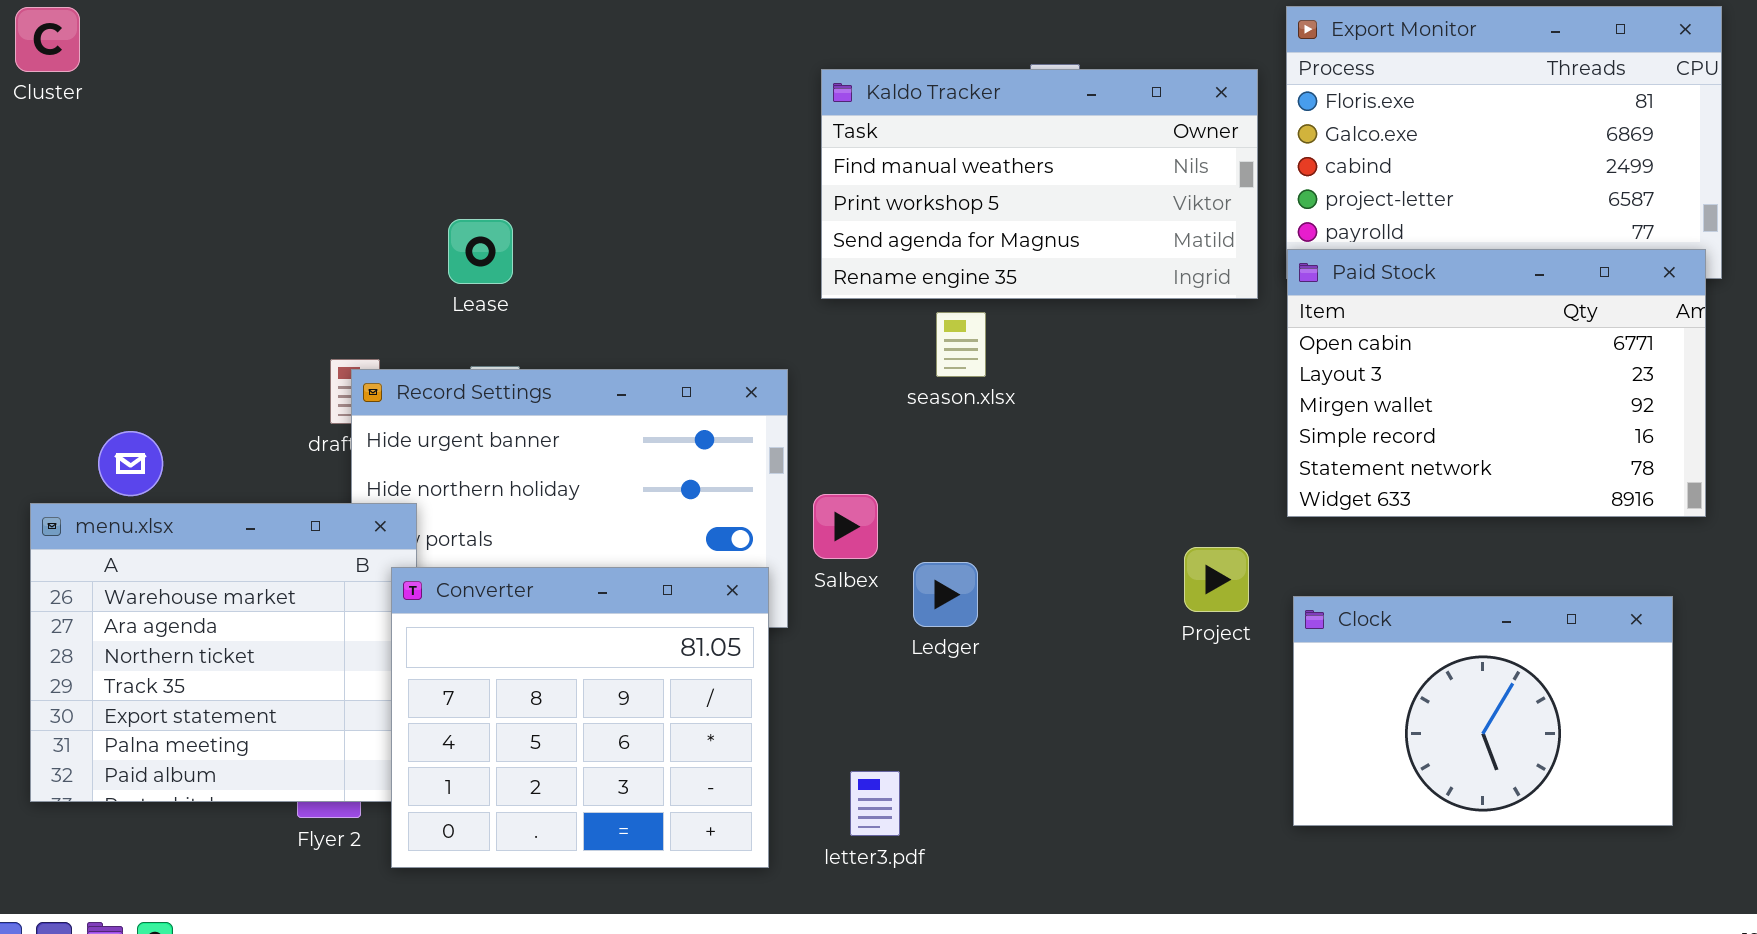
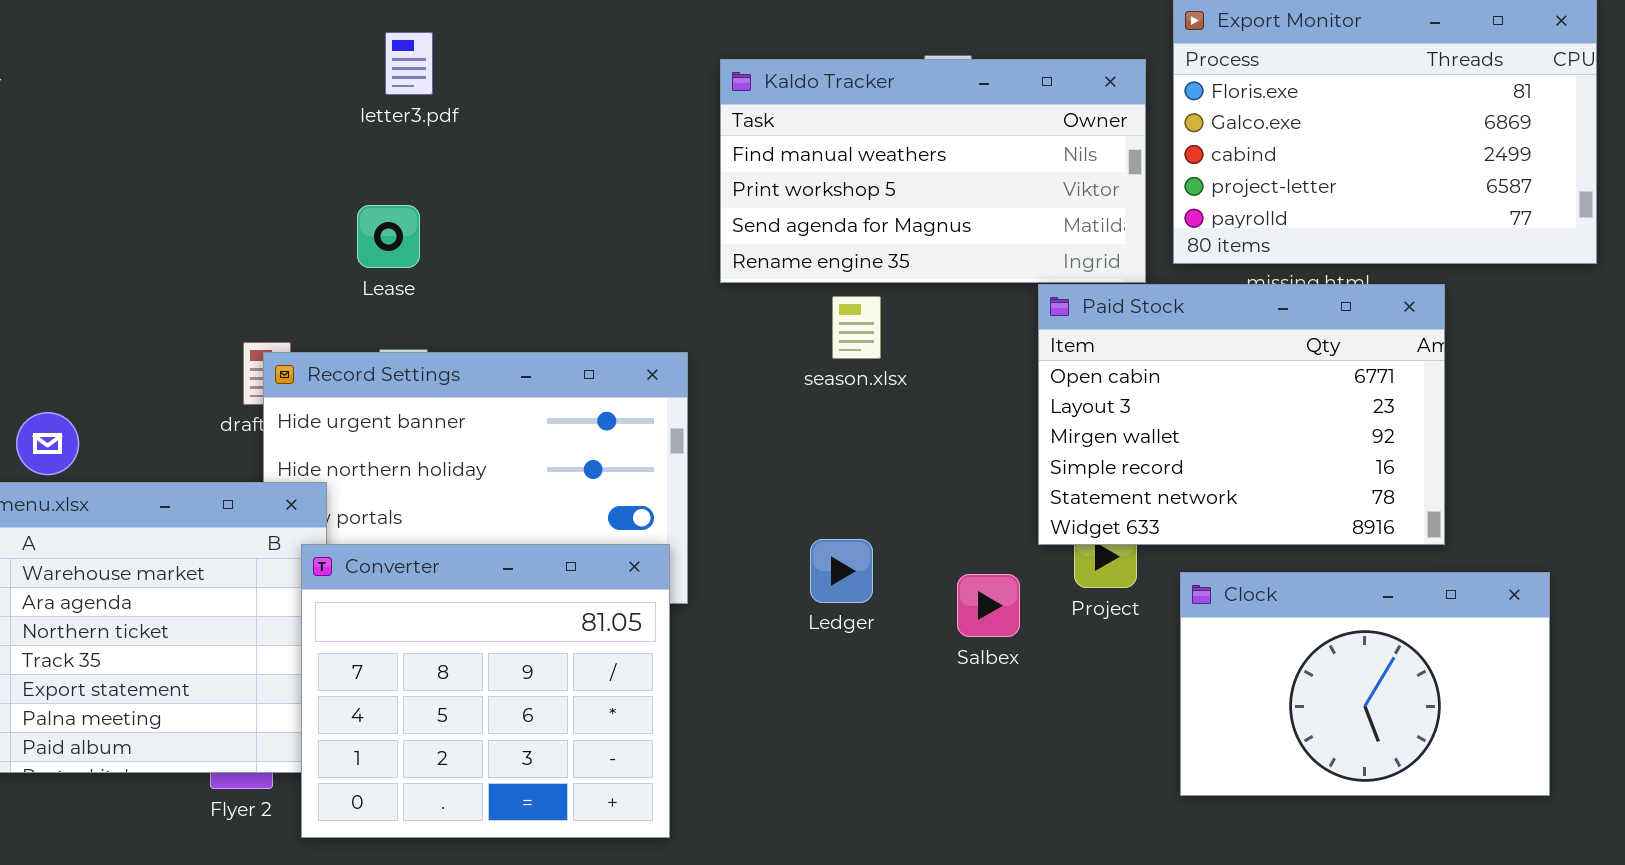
Paid Stock: [1287,249,1706,517] -> [1038,284,1445,545], moved
Salbex: [813,494,878,559] -> [957,574,1020,637], moved
letter3.pdf: [850,771,900,836] -> [385,32,433,95], moved

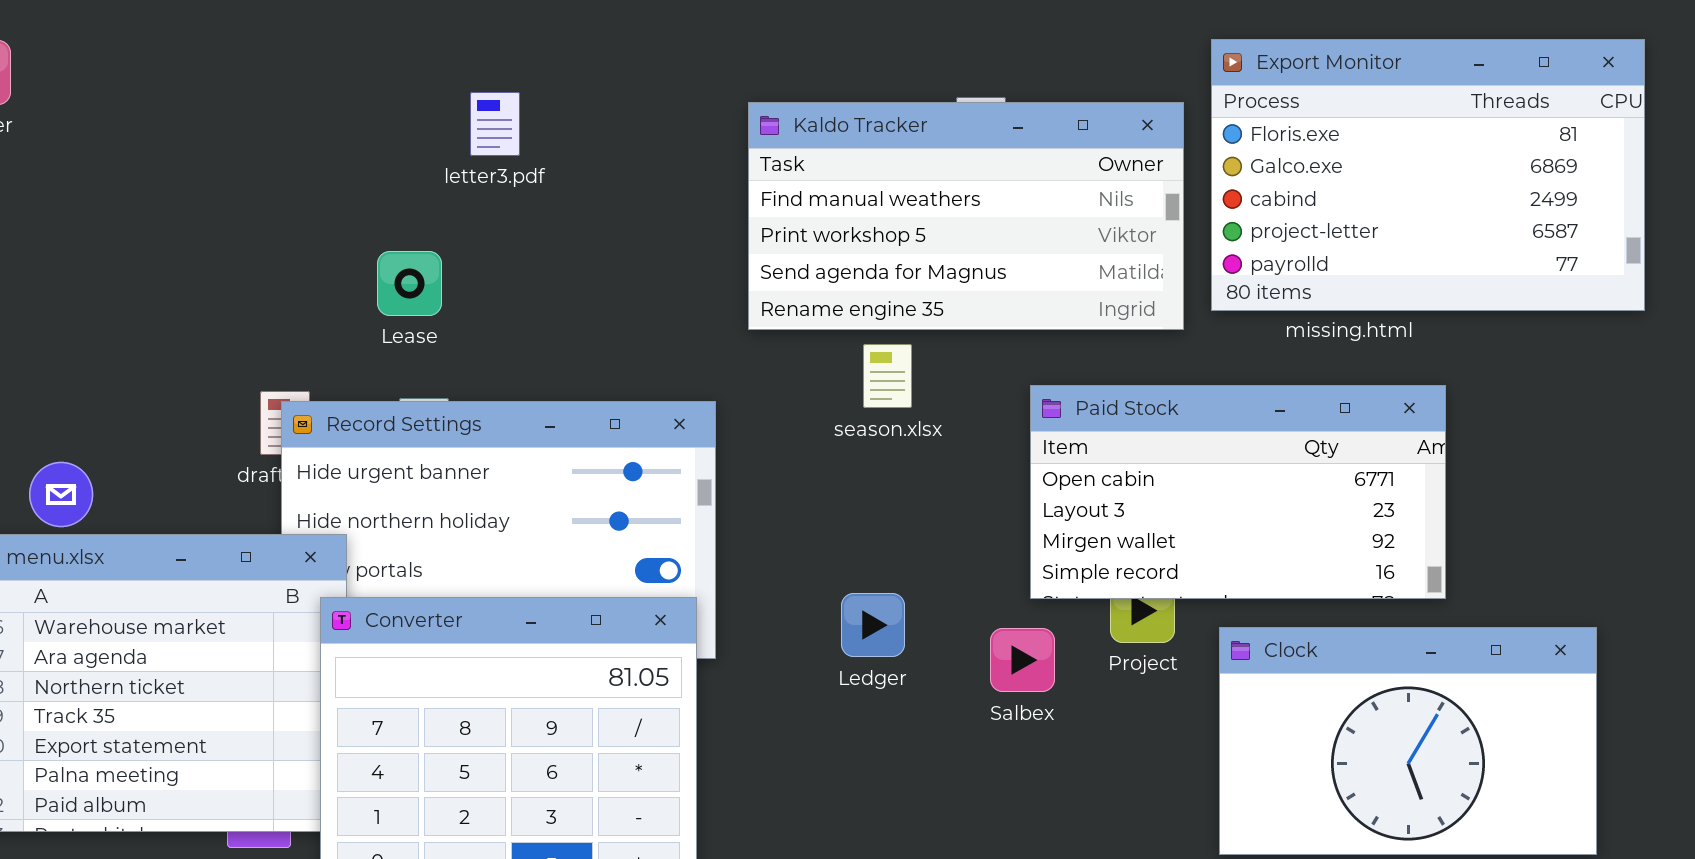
letter3.pdf: [385,32,433,95] -> [470,92,520,156], moved
Paid Stock: [1038,284,1445,545] -> [1030,385,1446,599], moved, resized

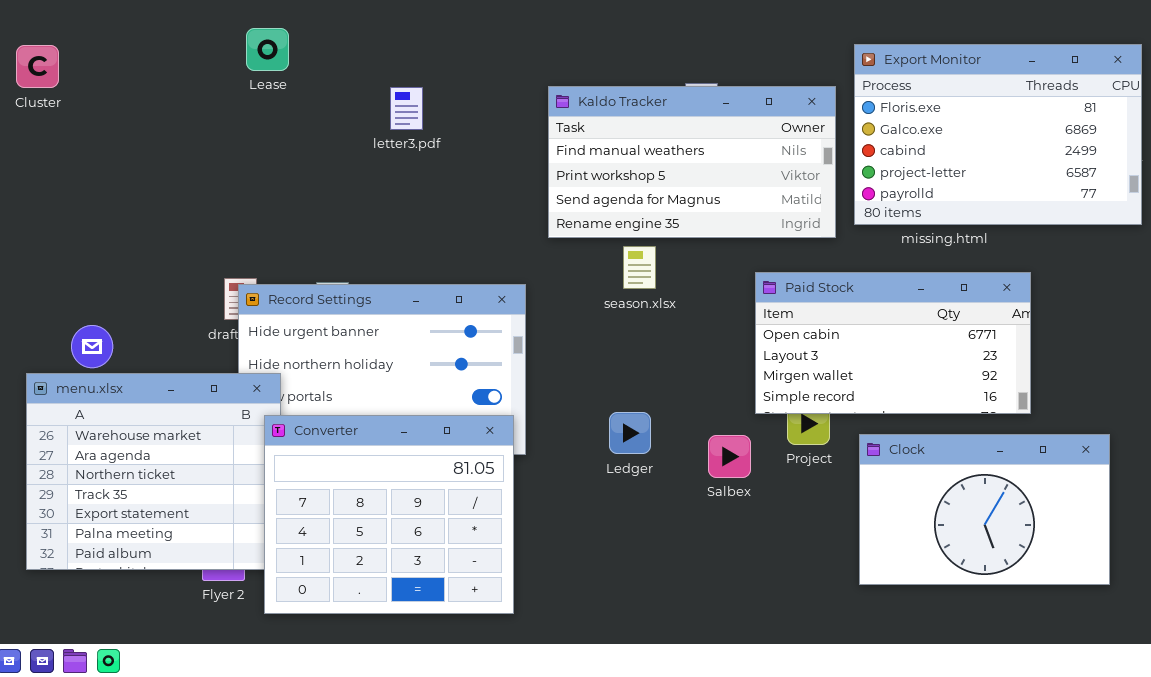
letter3.pdf: [470,92,520,156] -> [390,87,423,130], moved
Lease: [377,251,442,316] -> [246,28,289,71], moved
Paid Stock: [1030,385,1446,599] -> [755,272,1031,414], moved

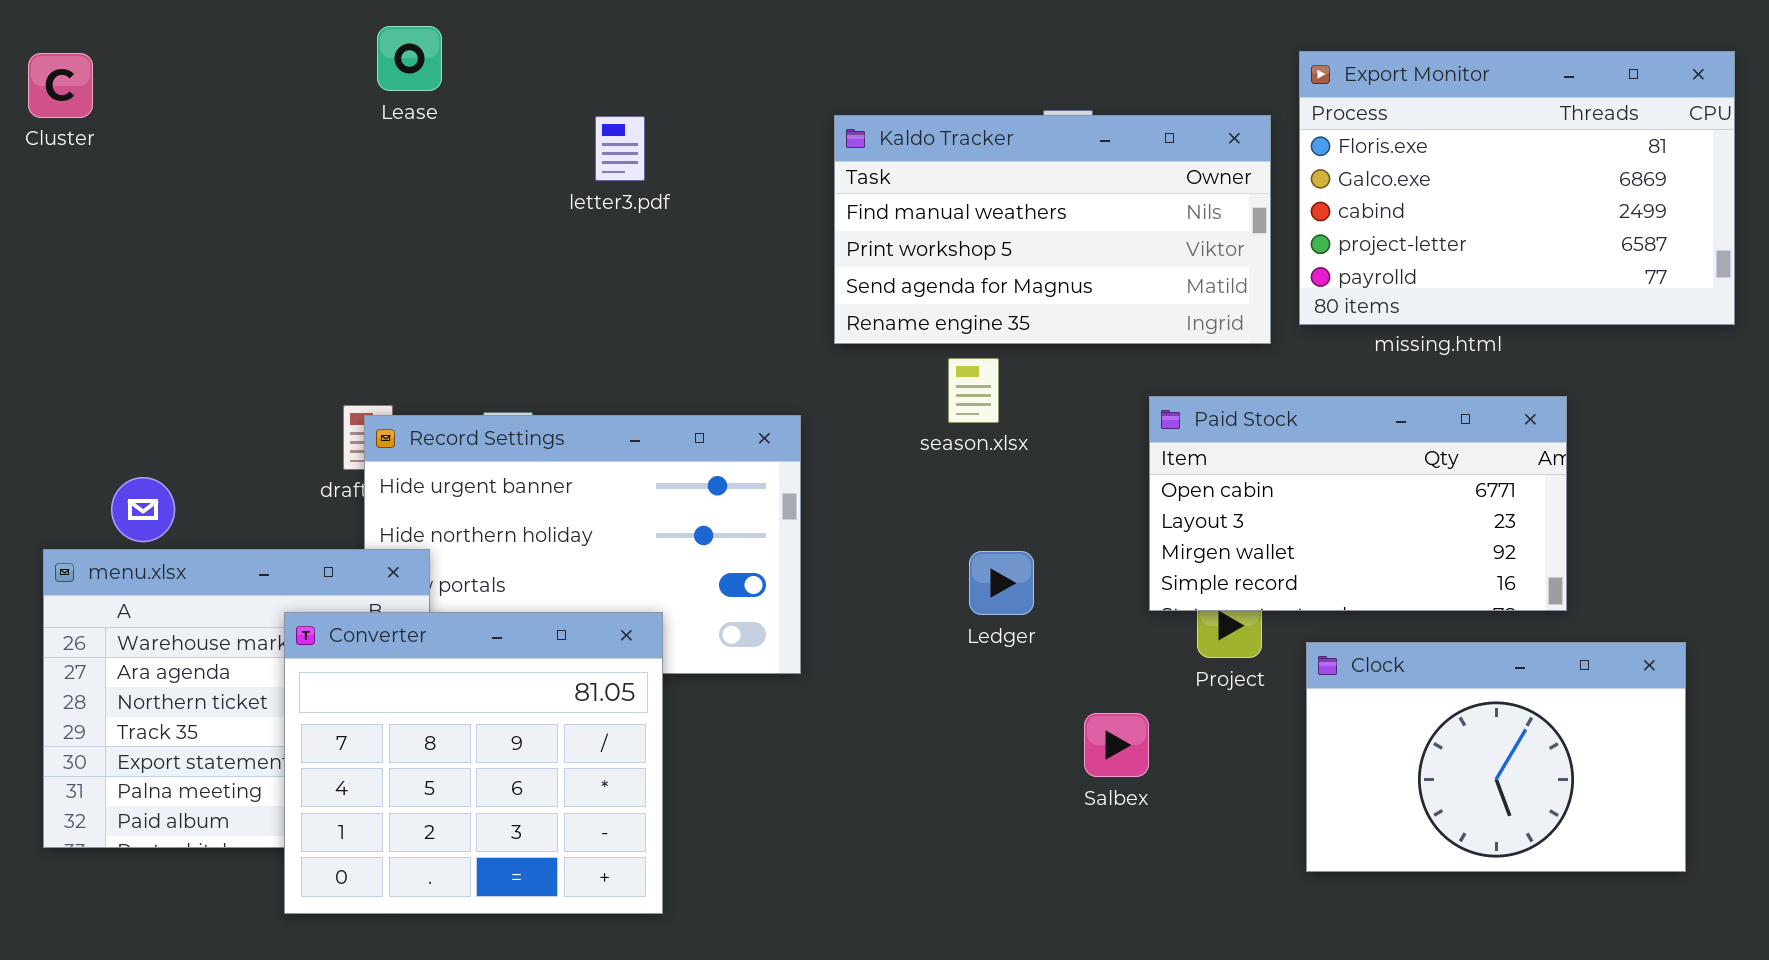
Ledger: [609,412,651,454] -> [969,551,1034,615], moved
Converter: [264,415,514,614] -> [284,612,663,914], moved
Salbex: [708,435,751,478] -> [1084,713,1149,777], moved

